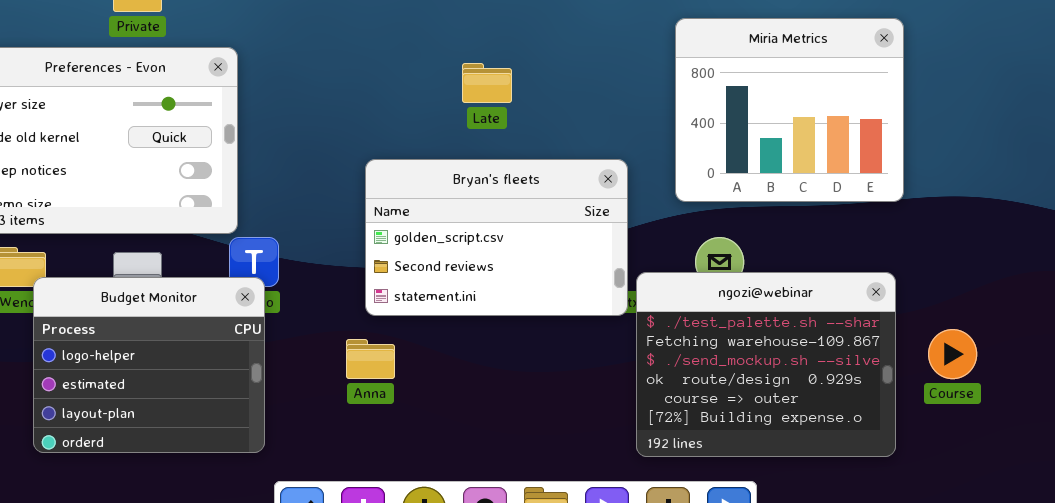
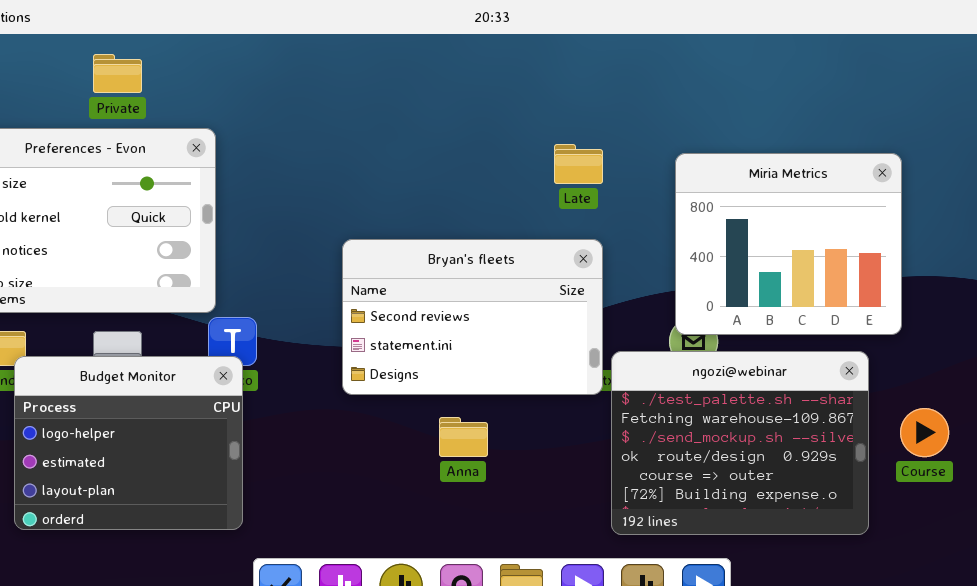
Miria Metrics: [675,18,904,202] -> [675,153,902,335], moved
Late: [462,63,512,103] -> [554,144,603,184], moved
Bryan's fleets: [365,159,628,316] -> [342,239,603,395], scrolled down 1 row
Anna: [346,339,395,379] -> [439,417,488,457], moved

